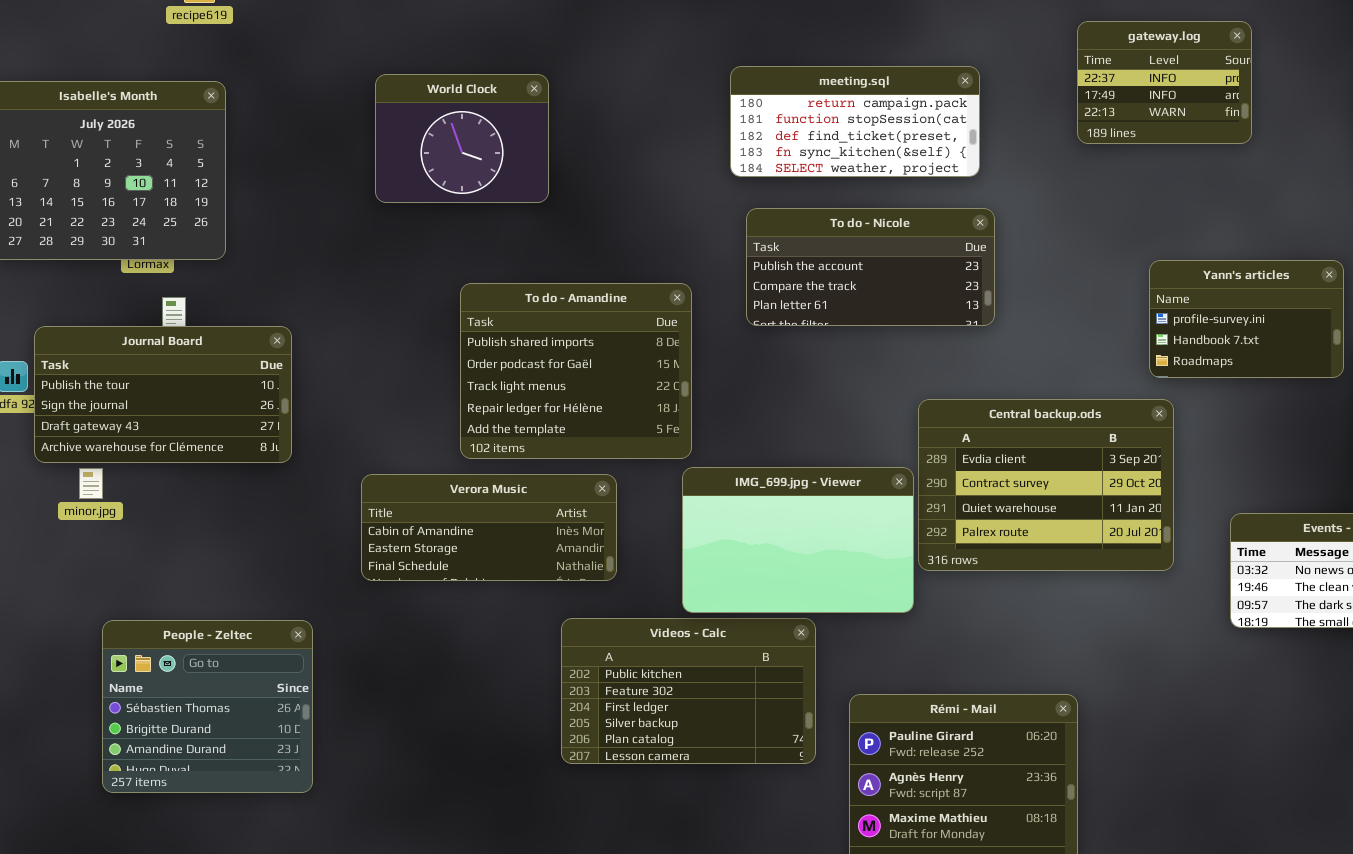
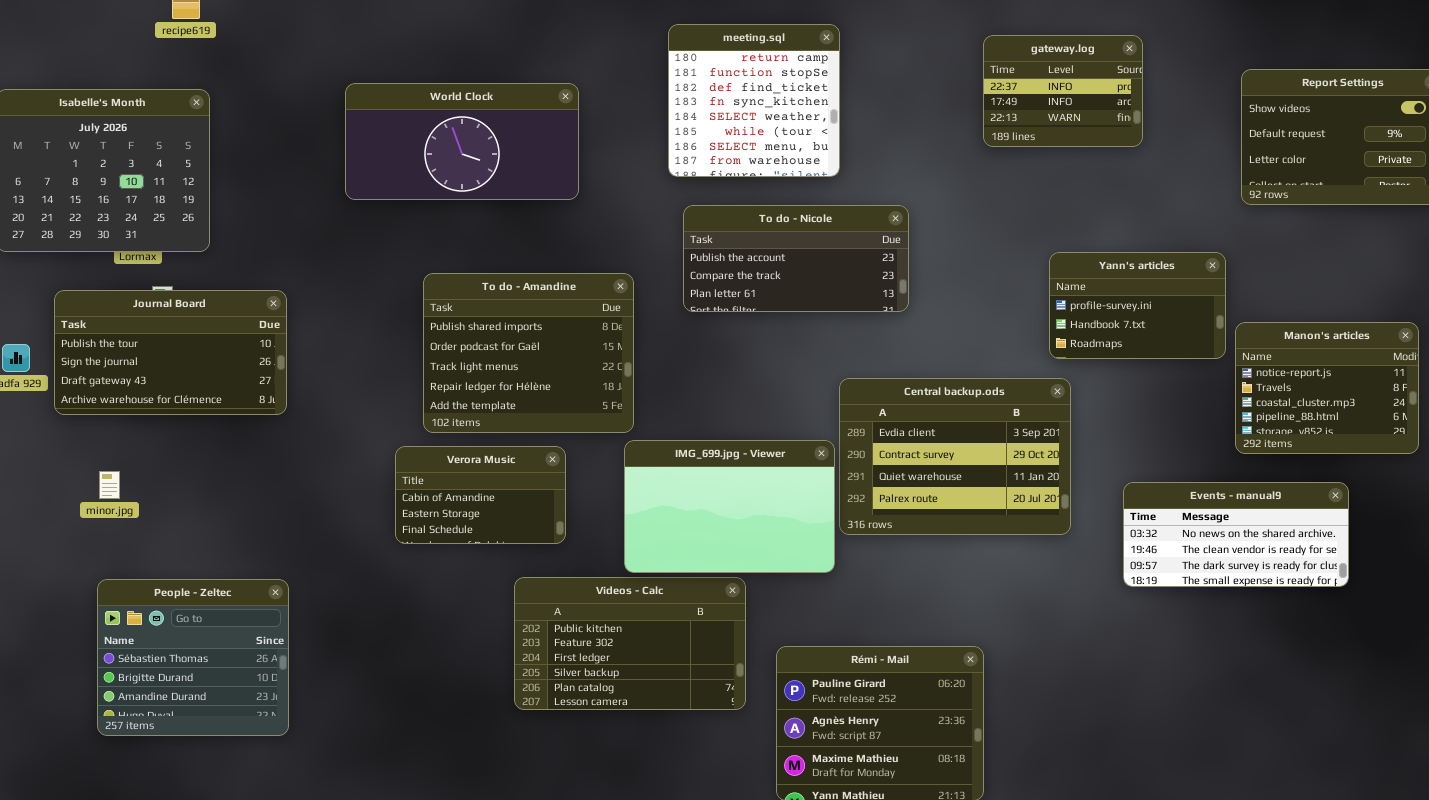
meeting.sql: [730,66,980,177] -> [668,24,840,177], resized
World Clock: [375,74,549,203] -> [345,83,579,200], resized
Journal Board: [34,326,292,463] -> [54,290,287,415], moved
minor.jpg: [79,468,103,499] -> [99,471,120,499], moved
Verora Music: [361,474,617,581] -> [395,446,566,544], resized

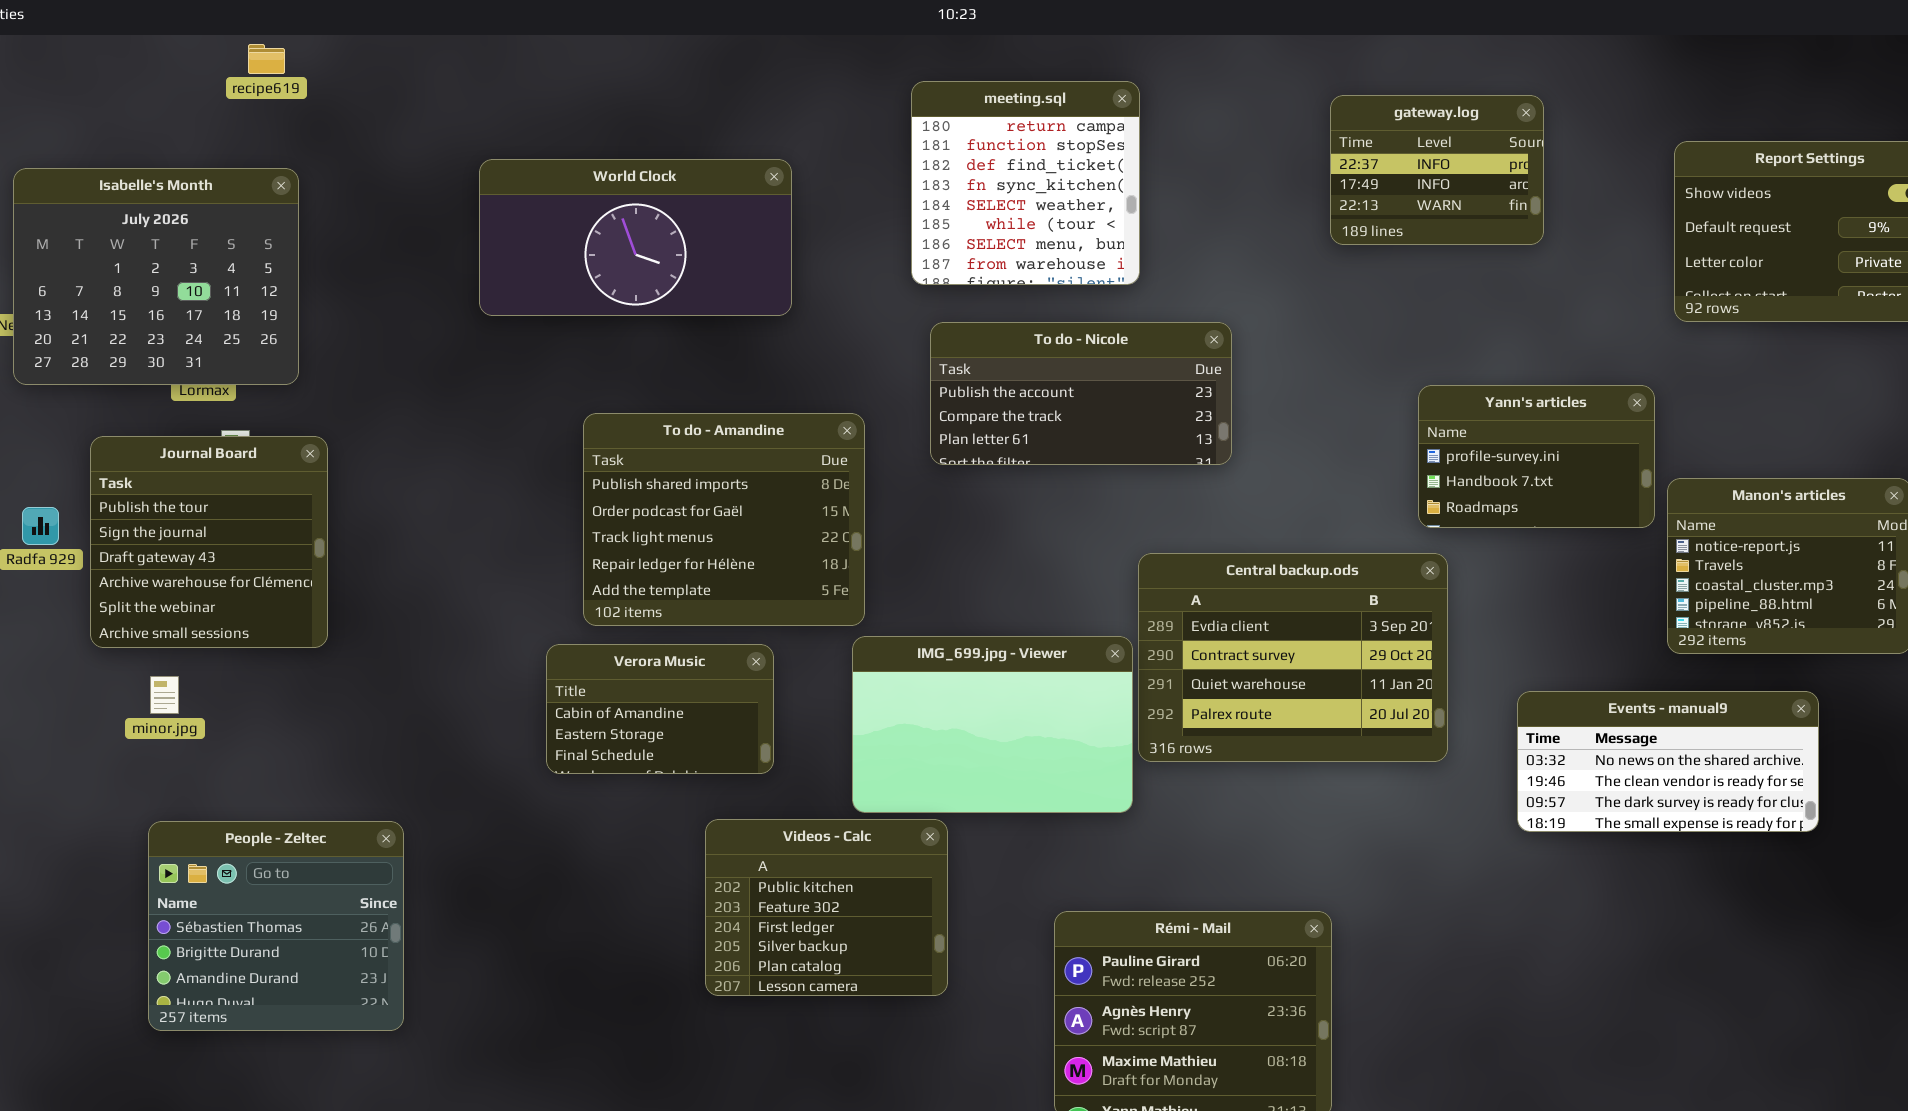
Journal Board: [54,290,287,415] -> [90,436,328,648], resized
Videos - Calc: [514,577,746,710] -> [705,819,948,996], resized

